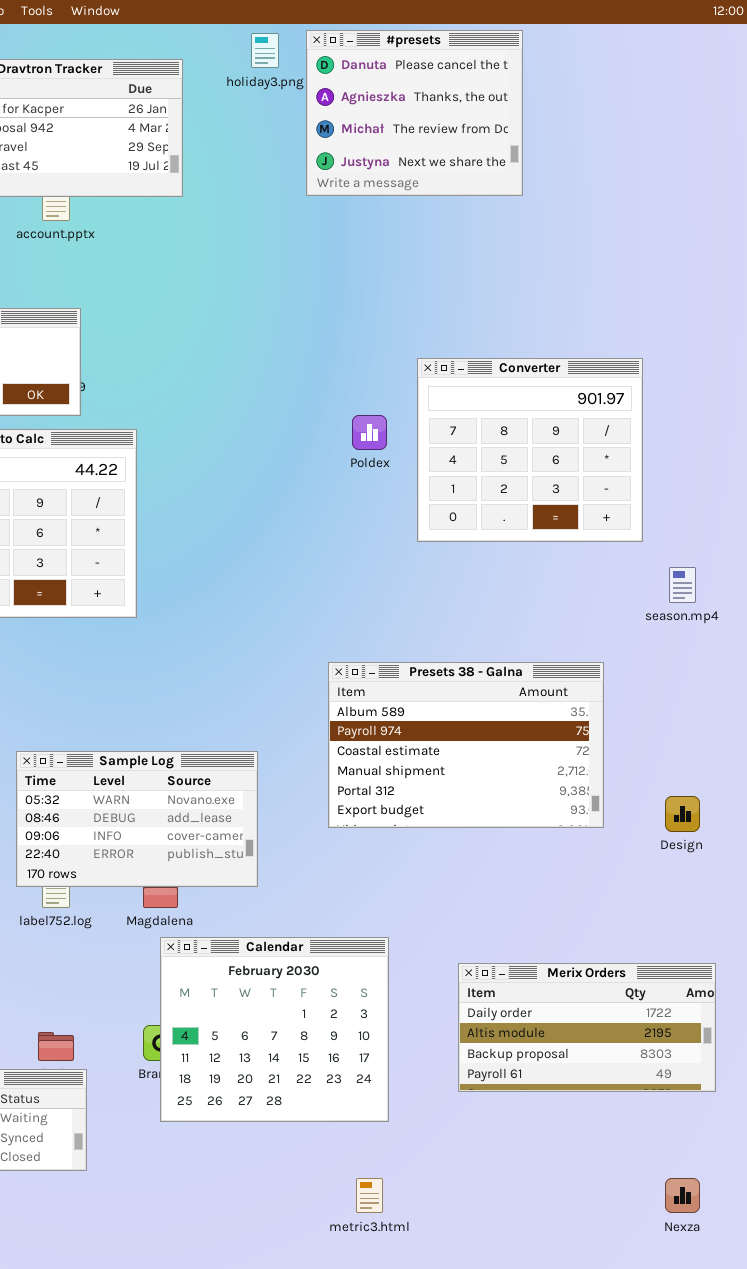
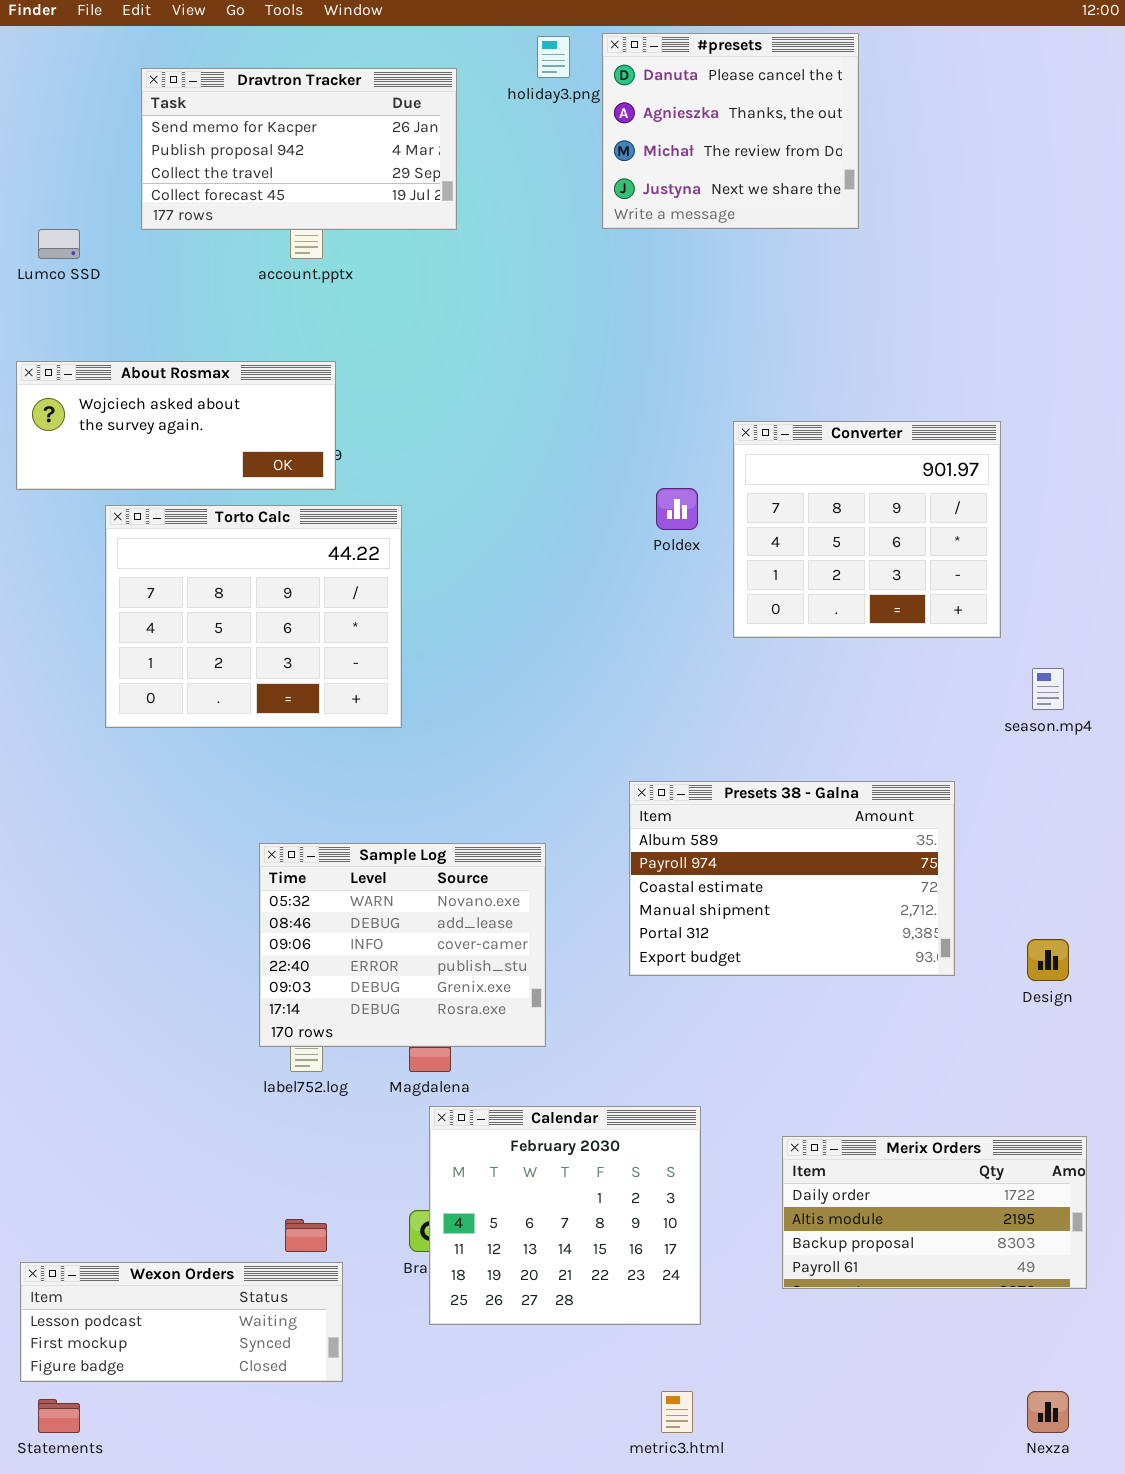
Sample Log: [16,751,258,887] -> [259,843,546,1047], resized

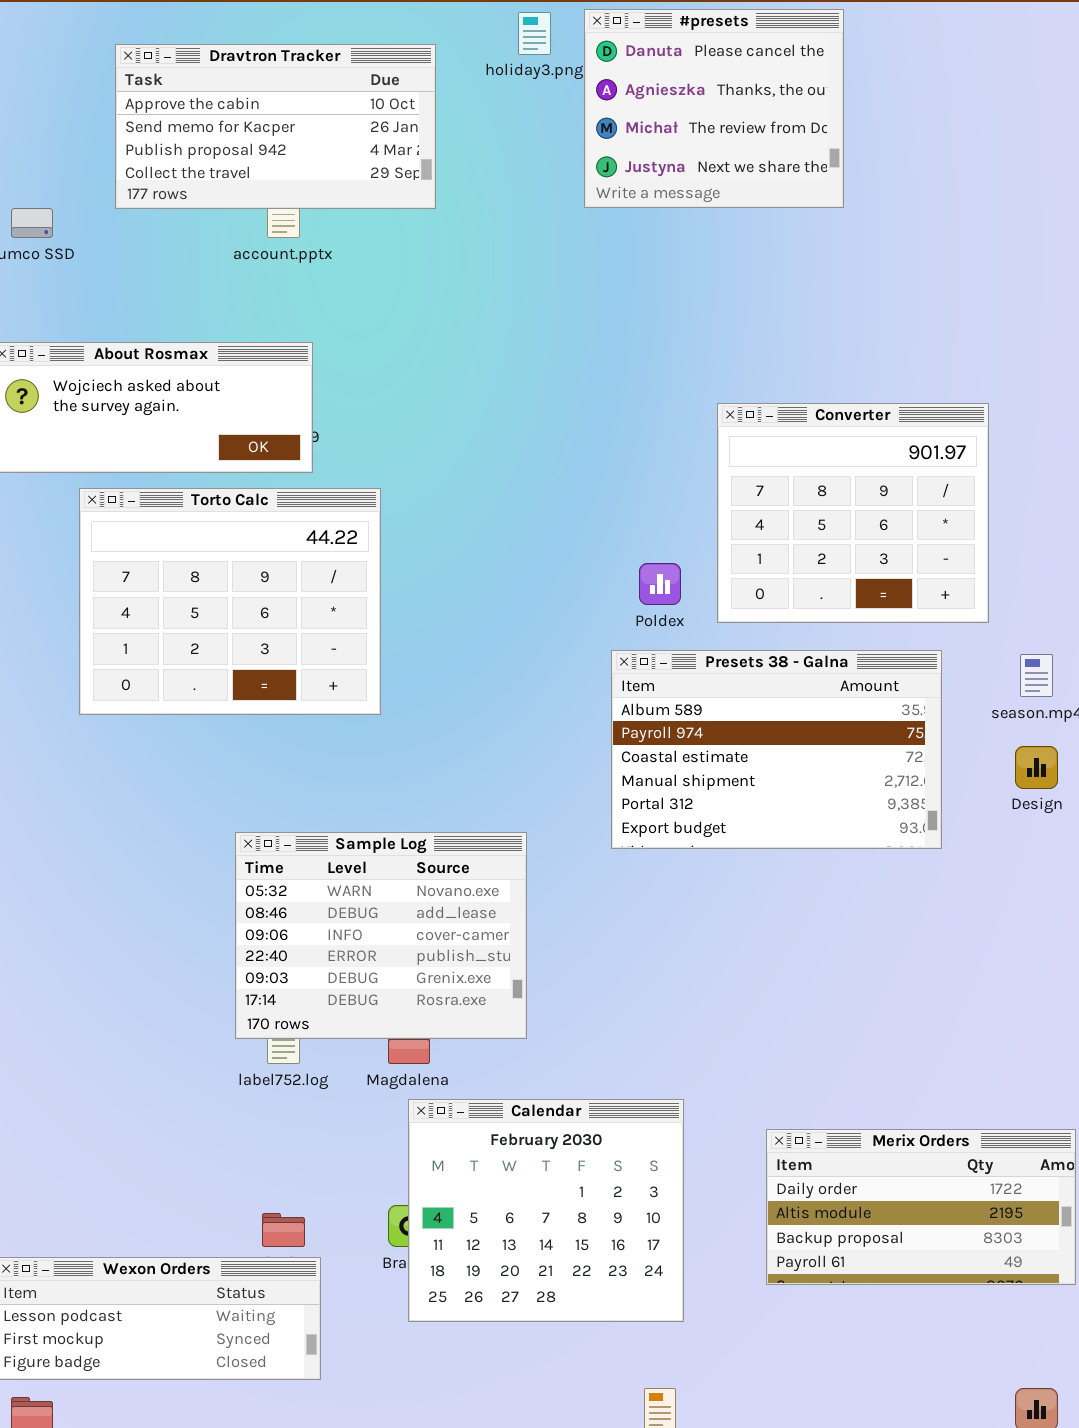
Dravtron Tracker: [141,68,457,230] -> [115,44,436,209], scrolled up 1 row
Poldex: [656,488,698,530] -> [639,563,681,605], moved
Presets 38 - Galna: [629,781,955,976] -> [611,650,942,849], moved
Design: [1027,939,1069,981] -> [1015,746,1058,789], moved

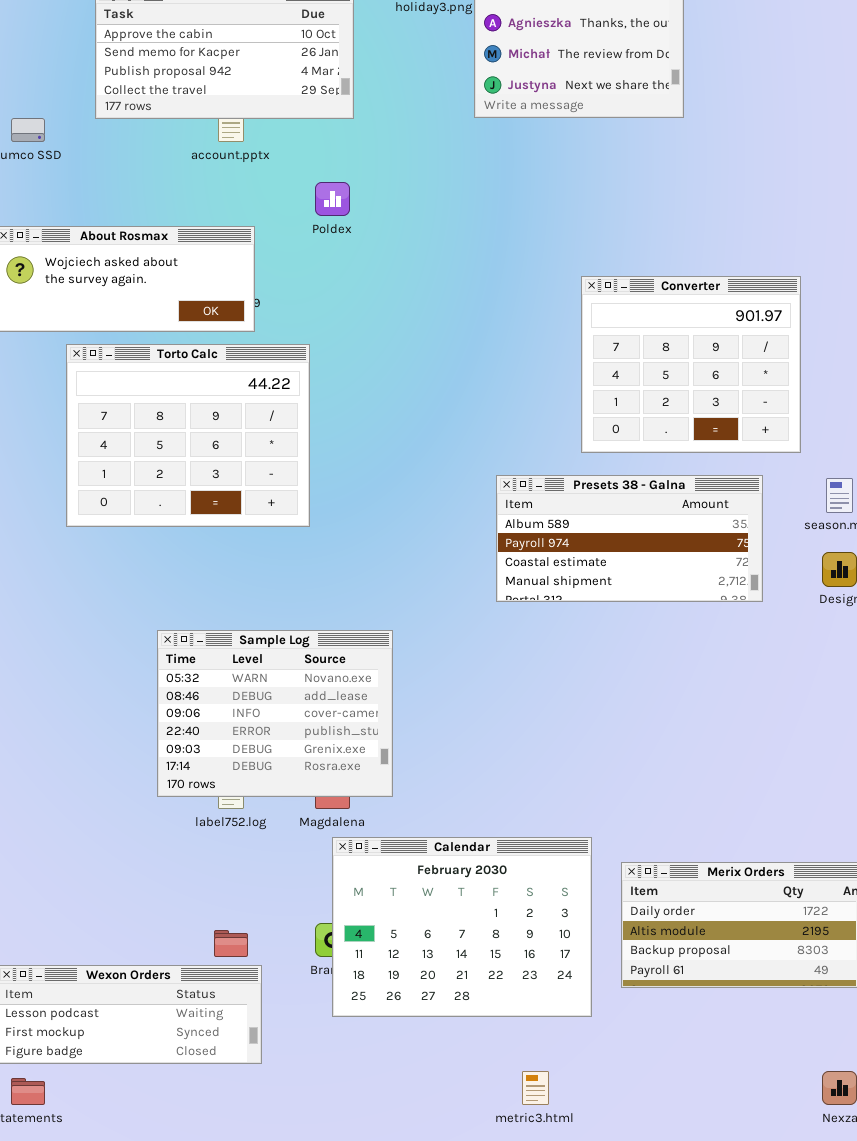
Poldex: [639,563,681,605] -> [315,182,350,216], moved
Presets 38 - Galna: [611,650,942,849] -> [496,475,763,602], resized
Sample Log: [235,832,527,1039] -> [157,630,393,797], moved
Calendar: [408,1099,684,1322] -> [332,837,592,1017], resized

